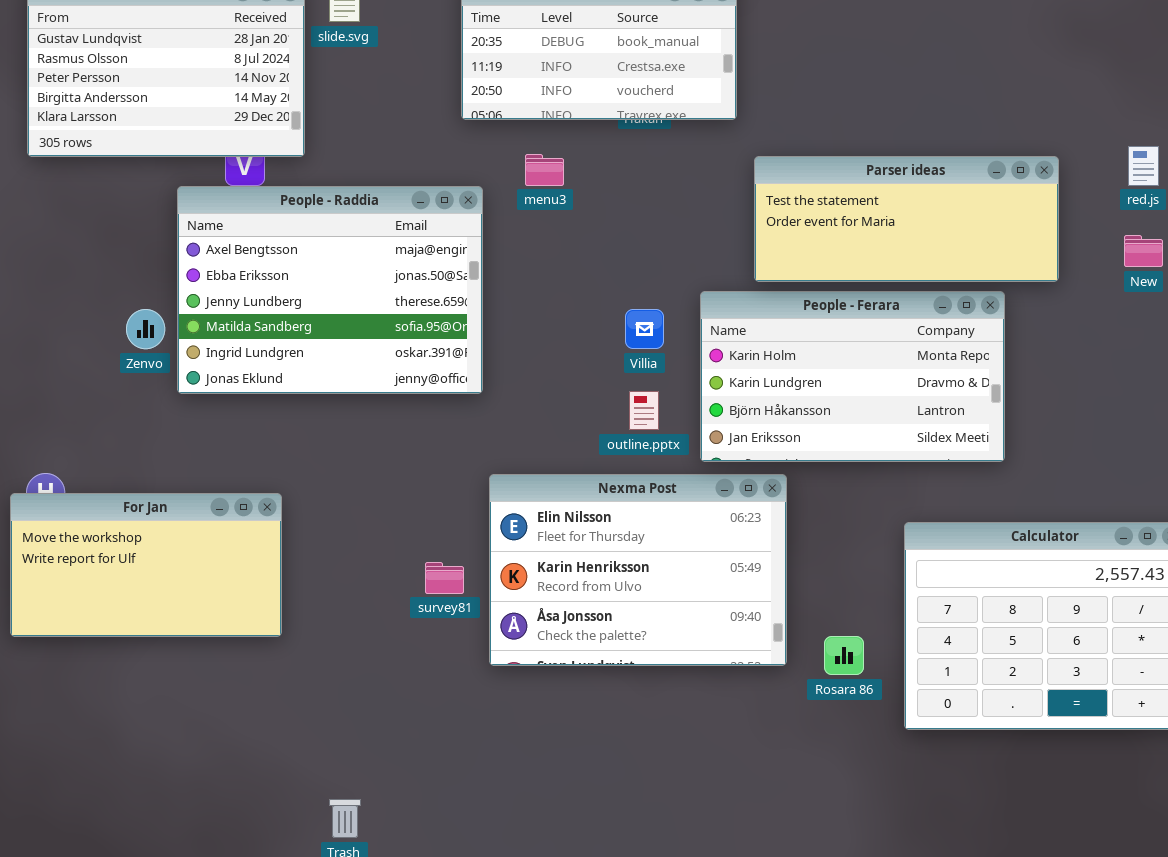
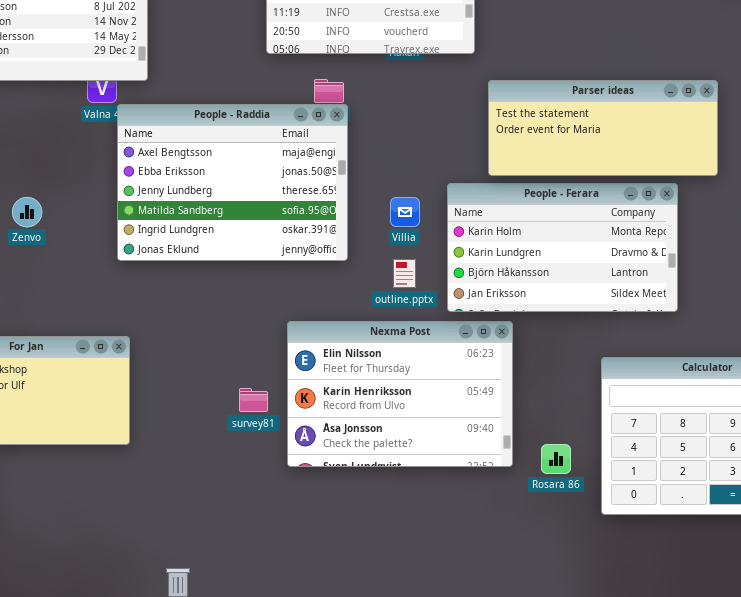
People - Raddia: [177,186,483,394] -> [117,104,348,261], moved

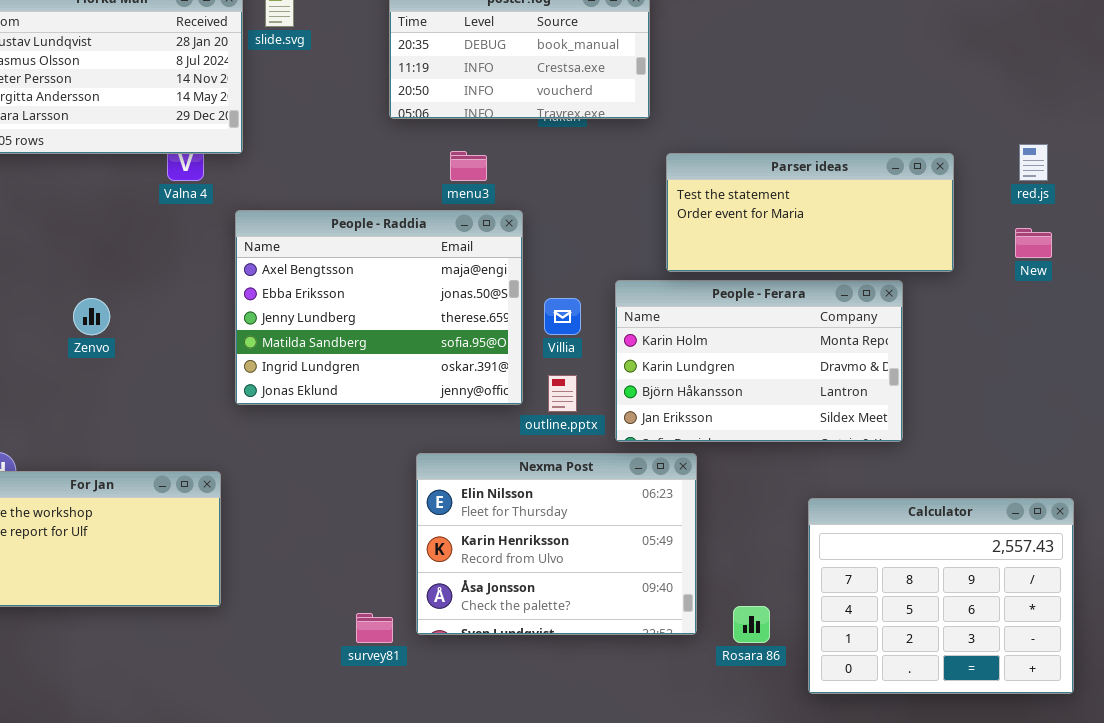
People - Raddia: [117,104,348,261] -> [235,210,523,405], moved
survey81: [239,388,268,412] -> [356,613,393,643], moved

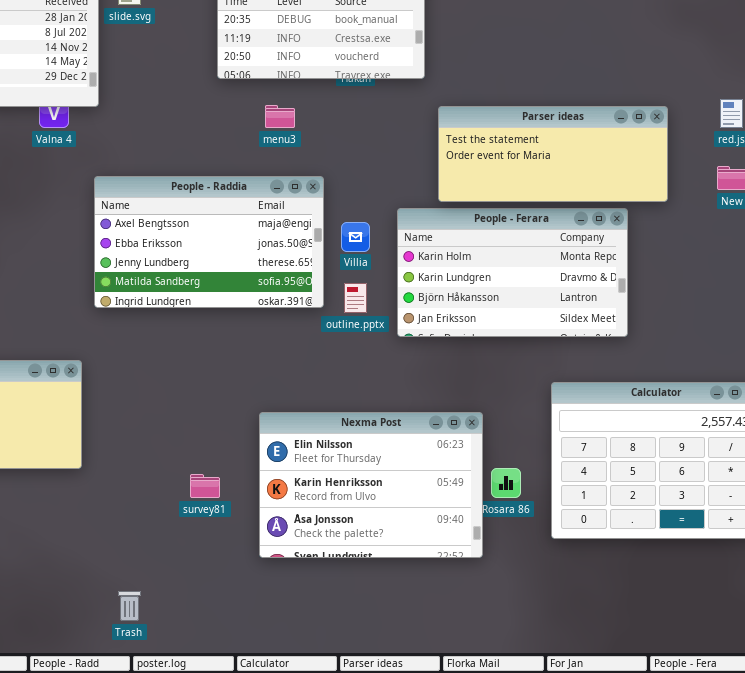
People - Raddia: [235,210,523,405] -> [94,176,324,308], resized
Nexma Post: [416,453,697,635] -> [259,412,483,558], moved

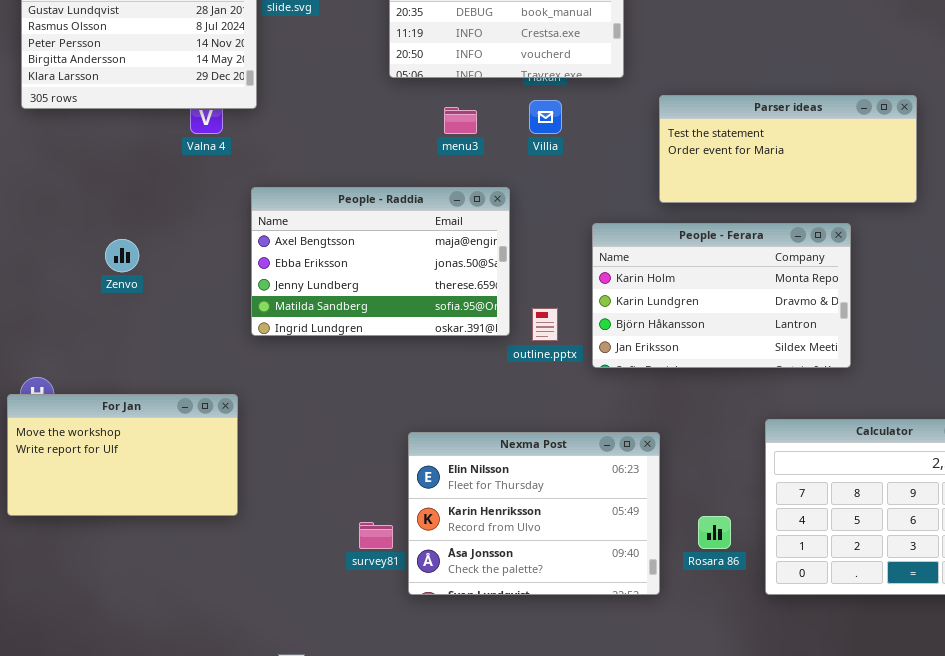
Parser ideas: [438,106,668,202] -> [659,95,917,203], moved
Villia: [341,222,370,252] -> [529,100,562,134], moved
Nexma Post: [259,412,483,558] -> [408,432,660,595], moved

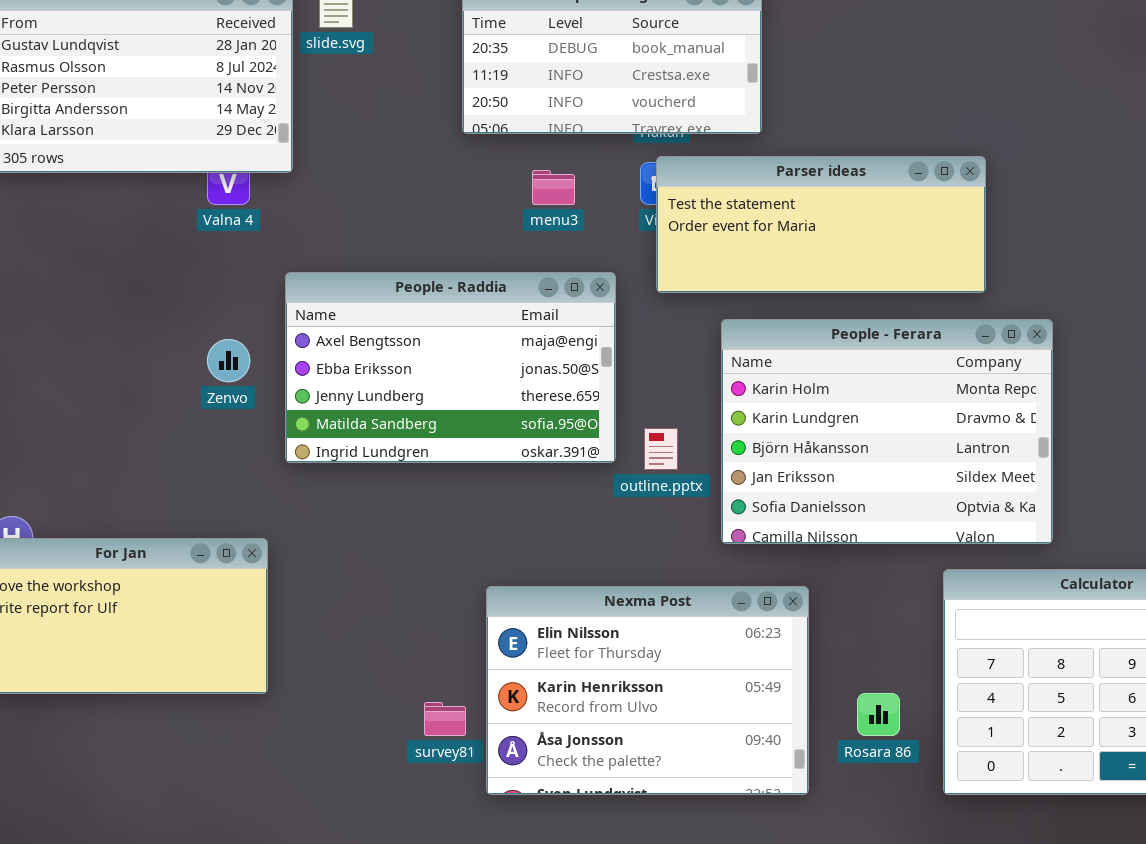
Parser ideas: [659,95,917,203] -> [656,156,986,293], moved
People - Ferara: [592,223,851,368] -> [721,319,1053,544], resized
Zenvo: [105,239,139,272] -> [207,339,250,382], moved

